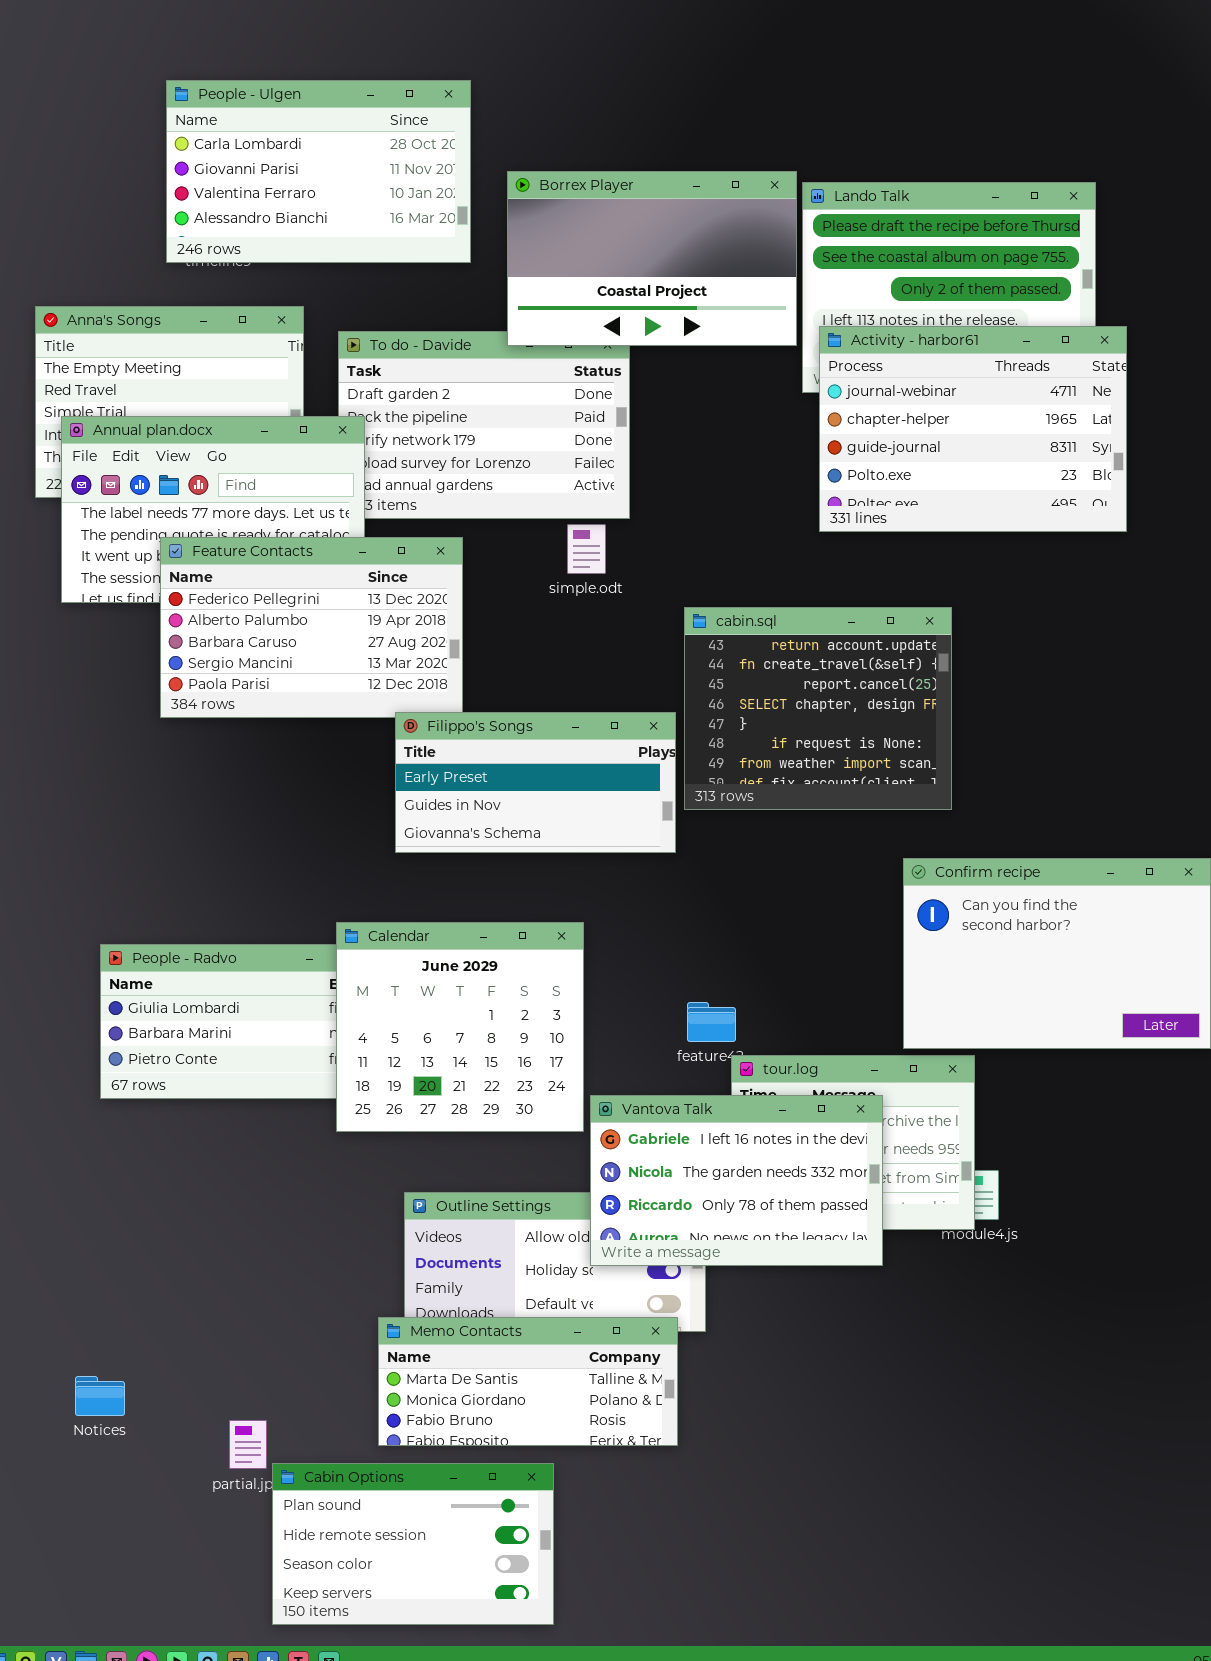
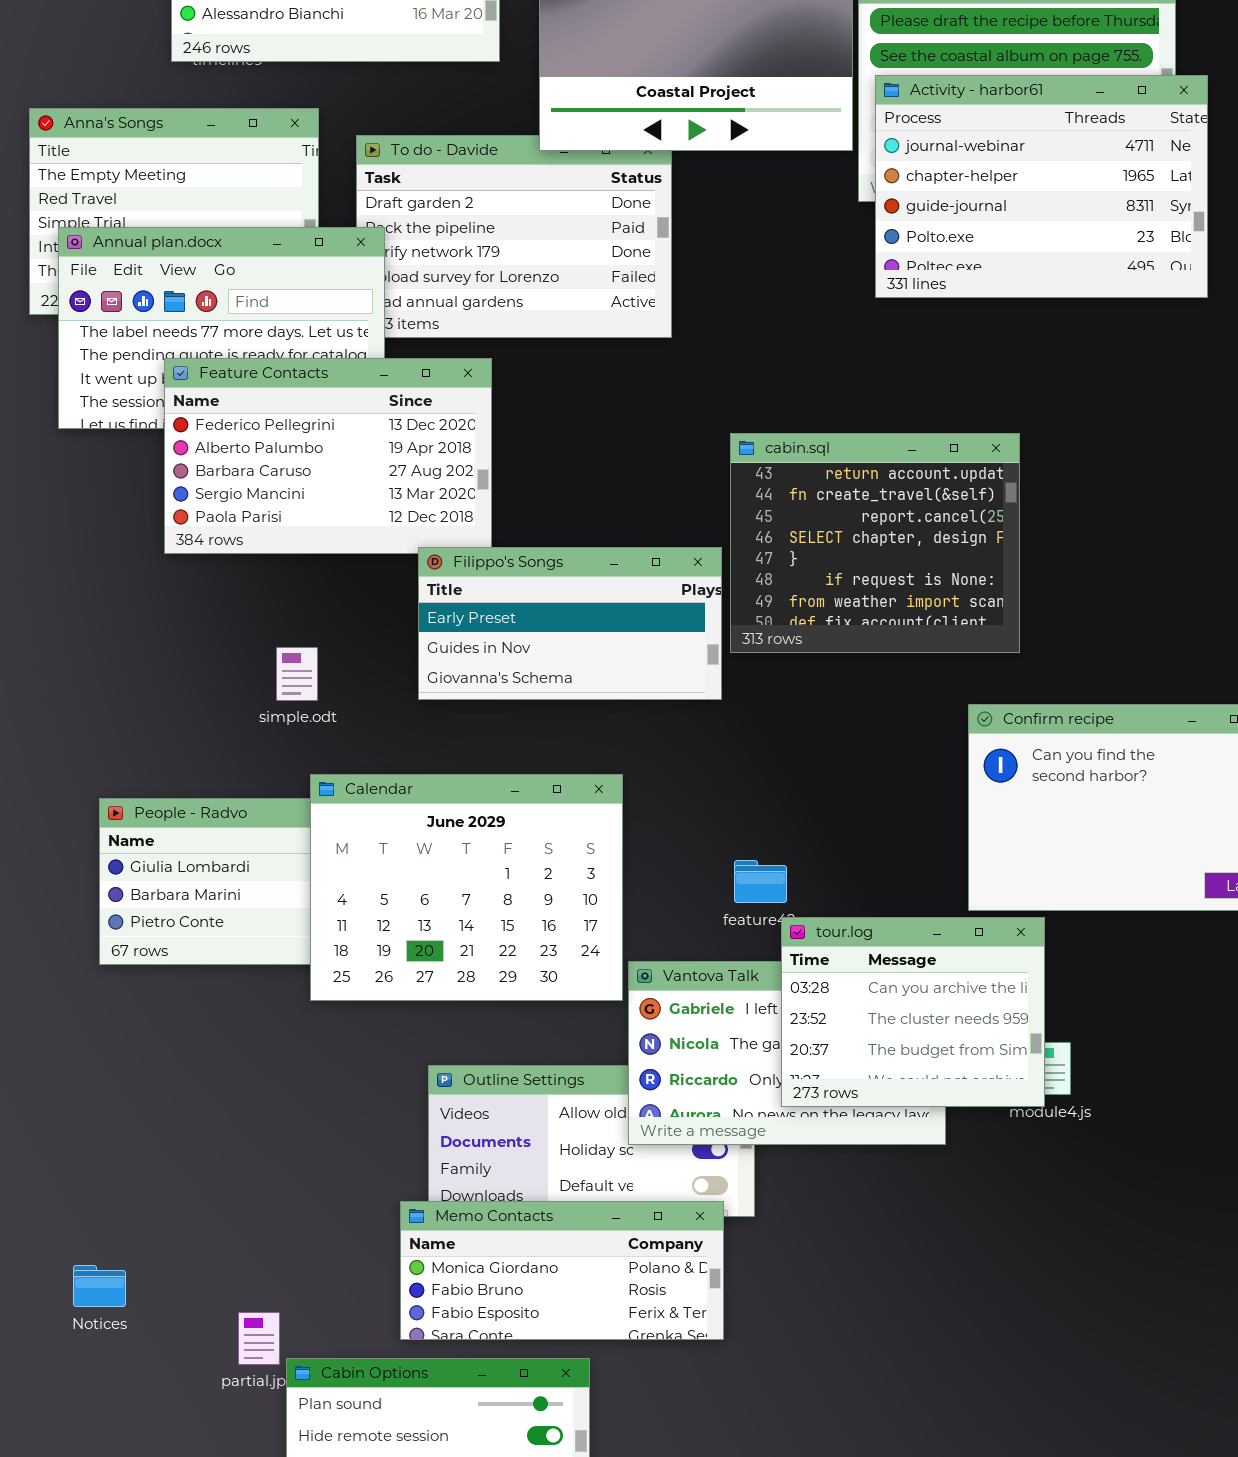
Activity - harbor61: [819,326,1127,532] -> [875,75,1208,298], moved
simple.odt: [567,524,606,574] -> [276,647,318,701], moved
Calendar: [336,922,584,1132] -> [310,774,623,1001], resized
tour.log: [731,1055,975,1230] -> [781,917,1045,1107], raised
Memo Contacts: [378,1317,678,1446] -> [400,1201,724,1340], scrolled down 1 row

